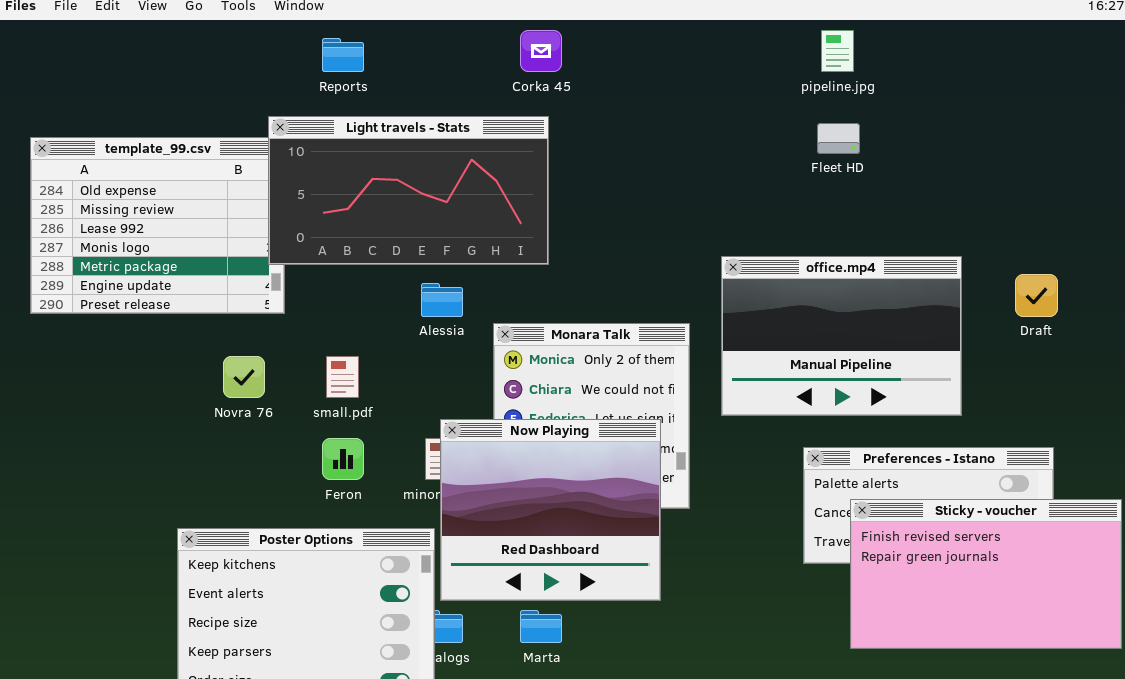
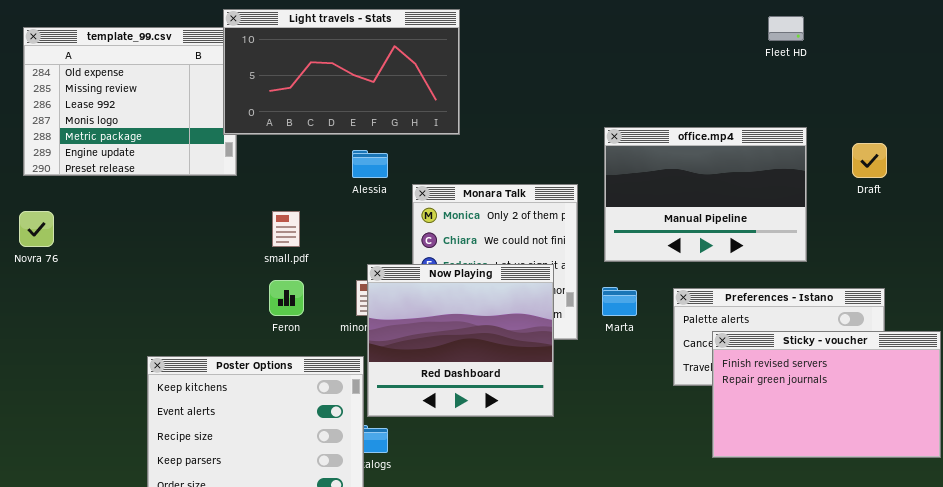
Fleet HD: [817,123,860,154] -> [768,16,804,41], moved
Novra 76: [223,356,265,398] -> [19,211,54,247], moved
Marta: [520,610,562,643] -> [602,287,637,316], moved

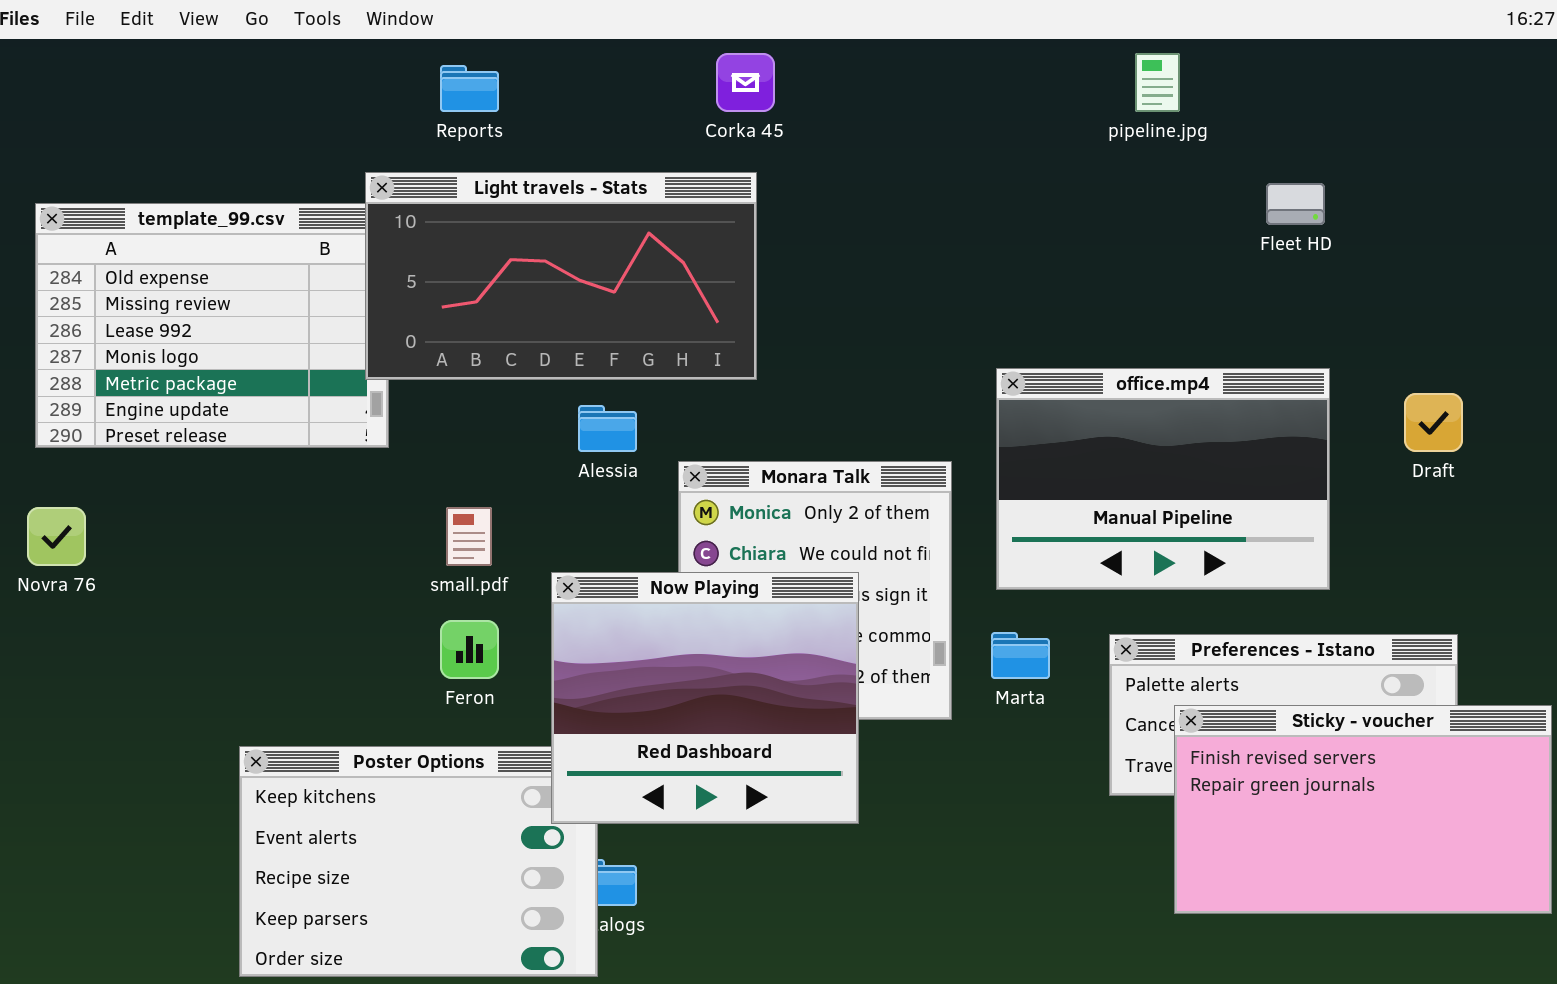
Now Playing: [367,264,554,417] -> [551,572,859,824], moved

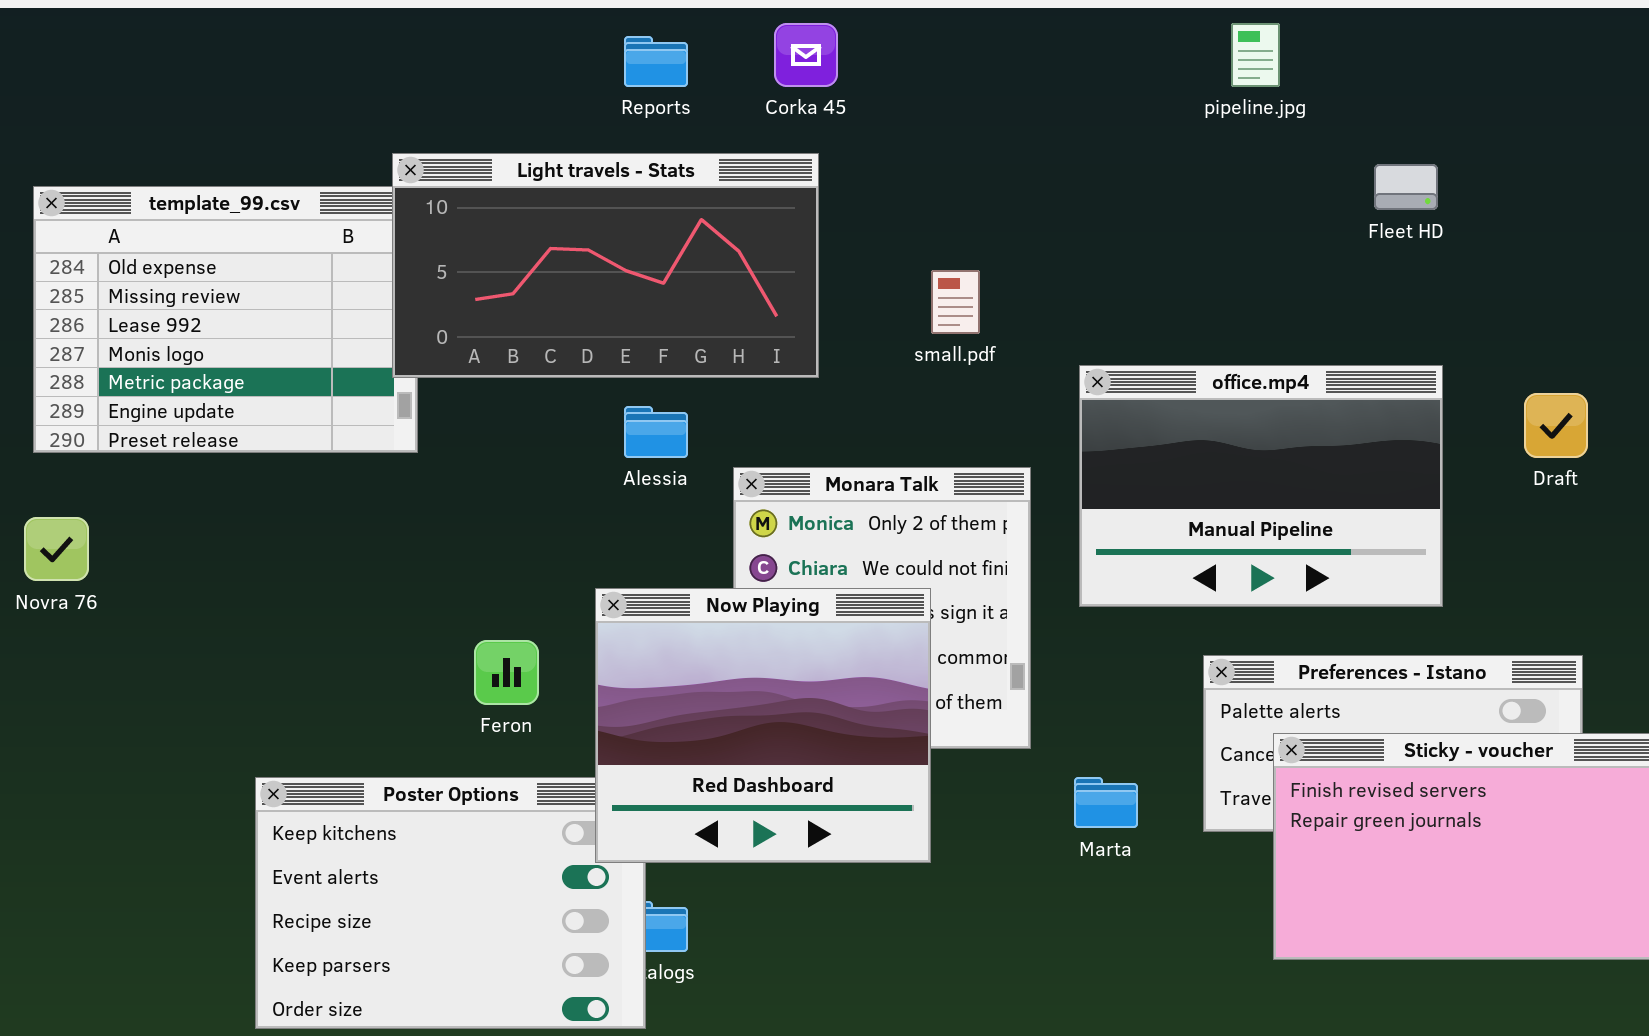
Reports: [440,65,499,112] -> [624,36,688,87], moved
small.pdf: [446,507,492,566] -> [931,270,980,334], moved
Marta: [991,632,1050,679] -> [1074,777,1138,828], moved

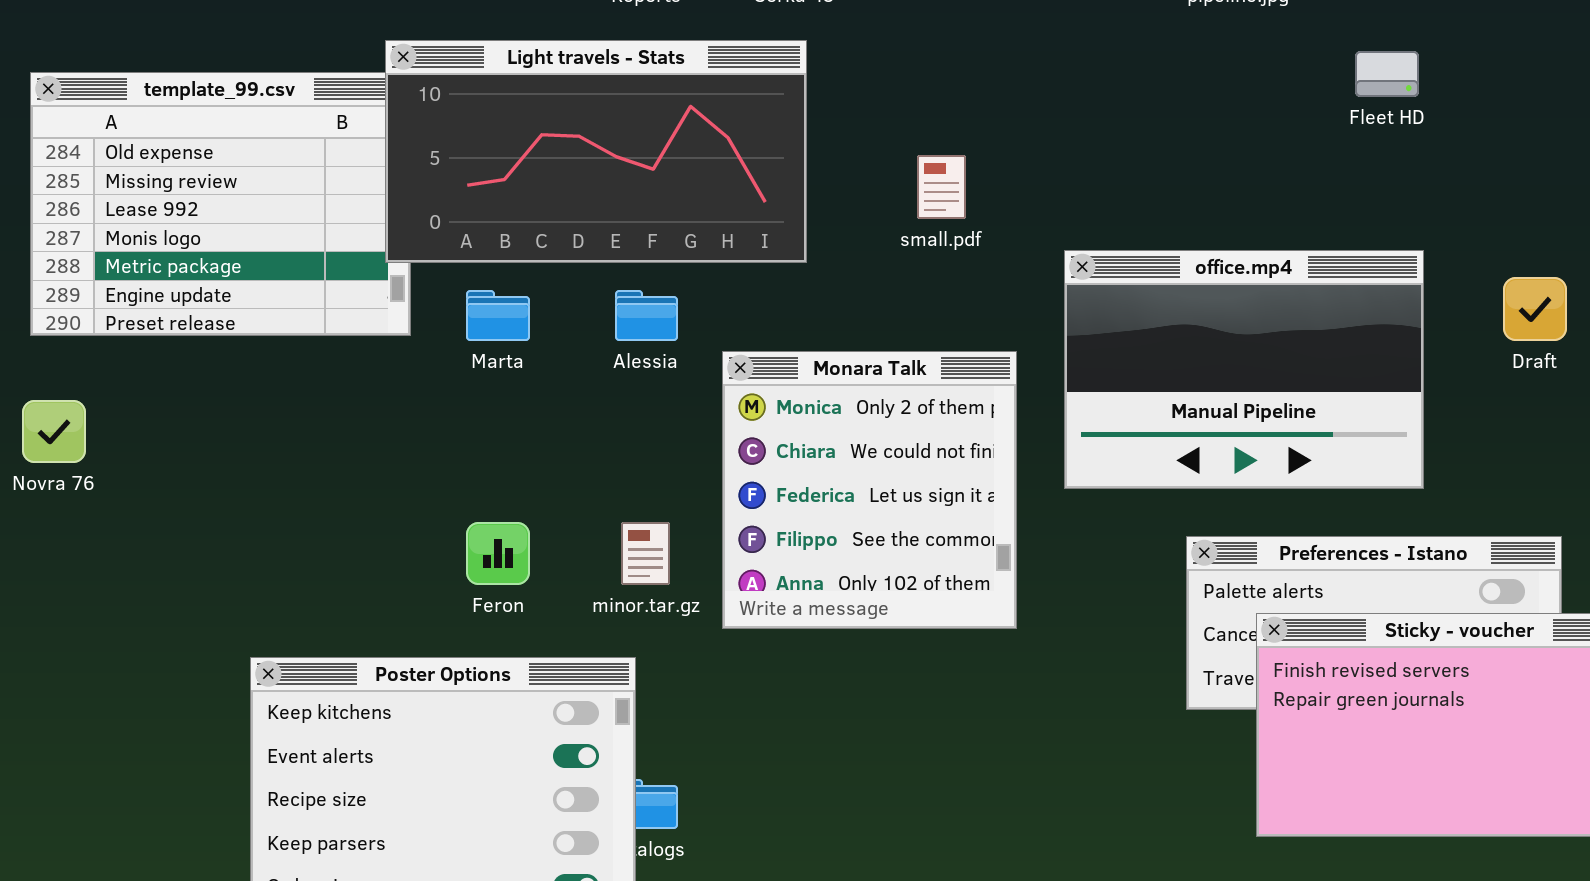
Now Playing: [595,588,931,863] -> none, closed
Marta: [1074,777,1138,828] -> [466,290,530,341], moved

